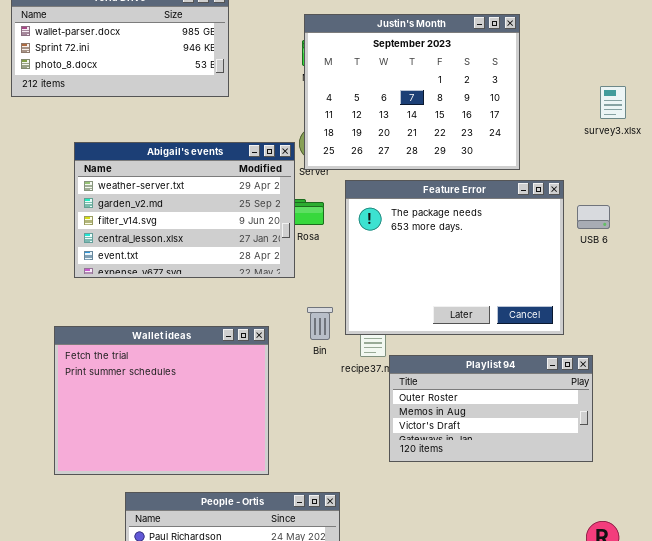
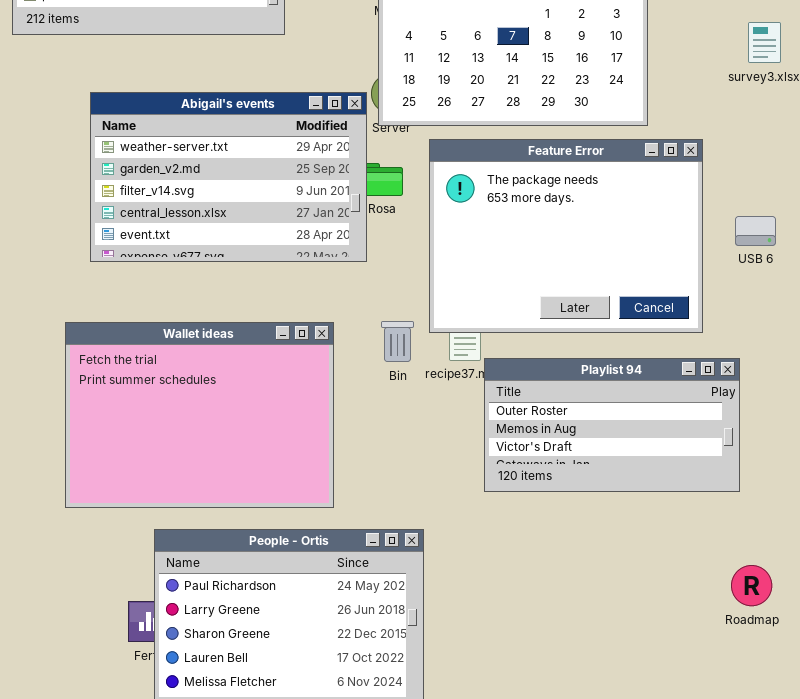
USB 6: [577,205,610,229] -> [735,216,776,246], moved
Bin: [307,307,333,340] -> [381,321,414,362], moved

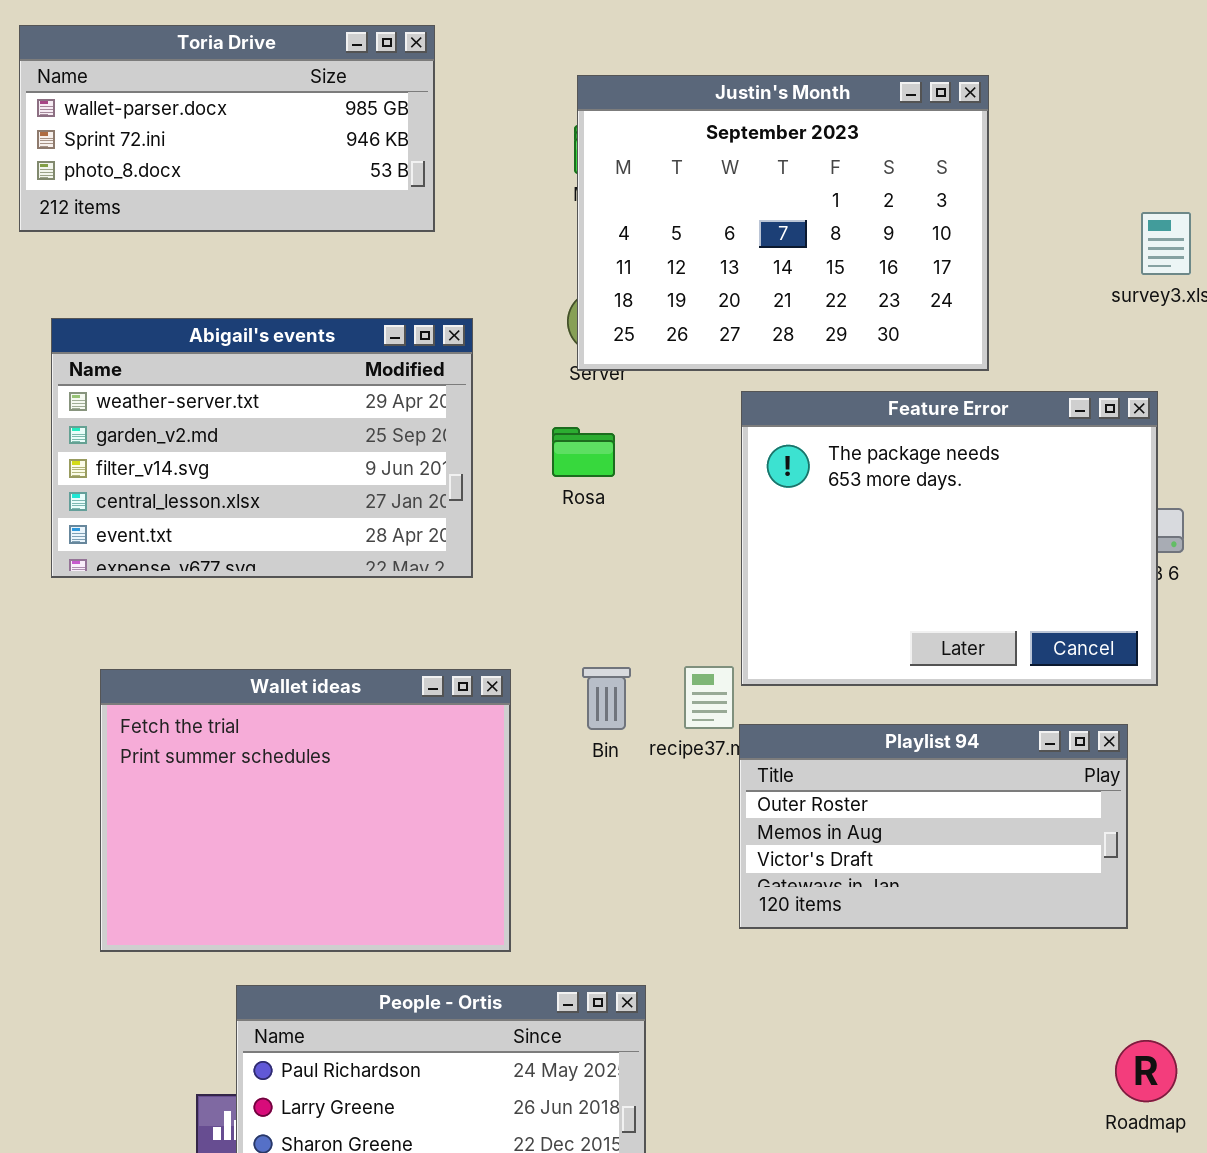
Abigail's events: [90,92,367,262] -> [51,318,473,578], moved
Feature Error: [429,139,703,333] -> [741,391,1158,686], moved

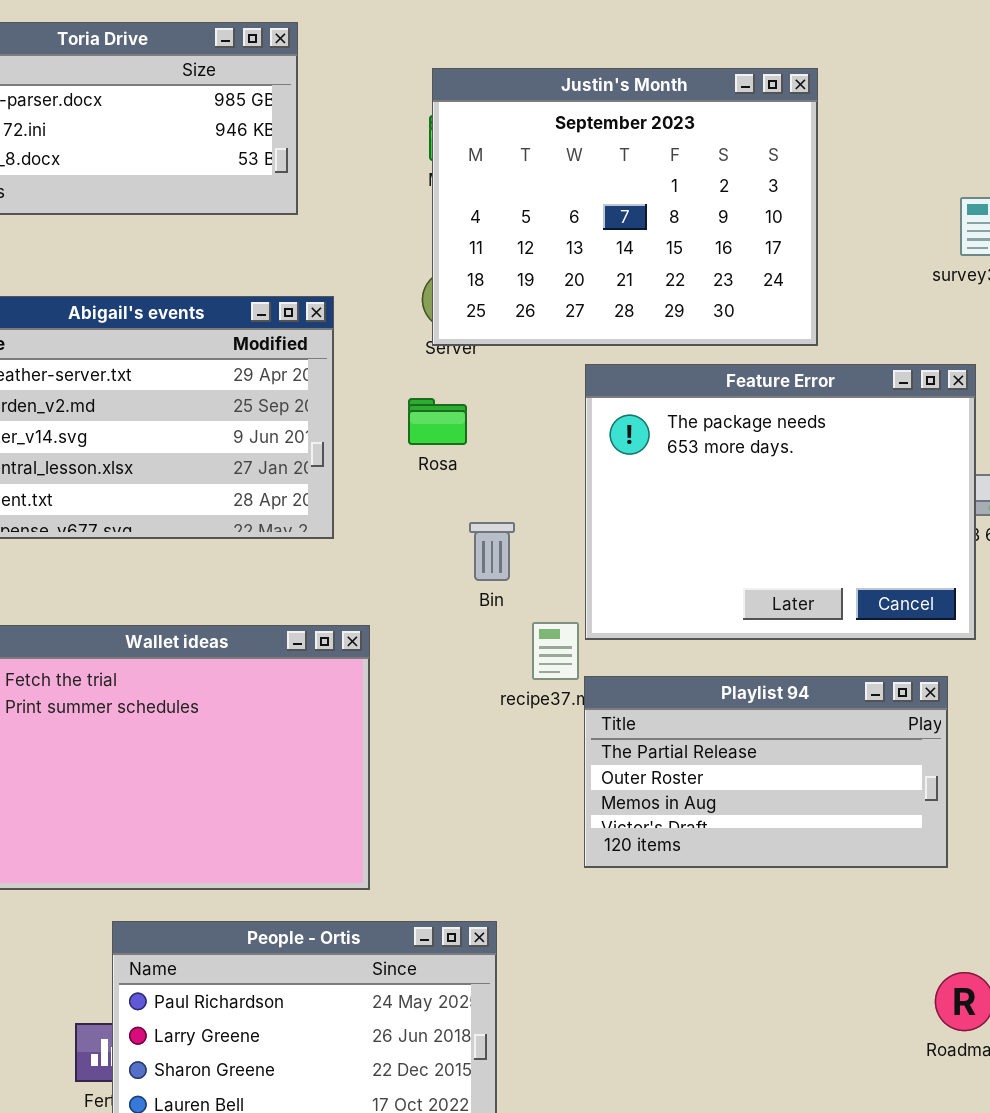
Bin: [582,667,631,730] -> [469,522,515,581], moved
Playlist 94: [739,724,1128,929] -> [584,676,948,868], scrolled up 1 row

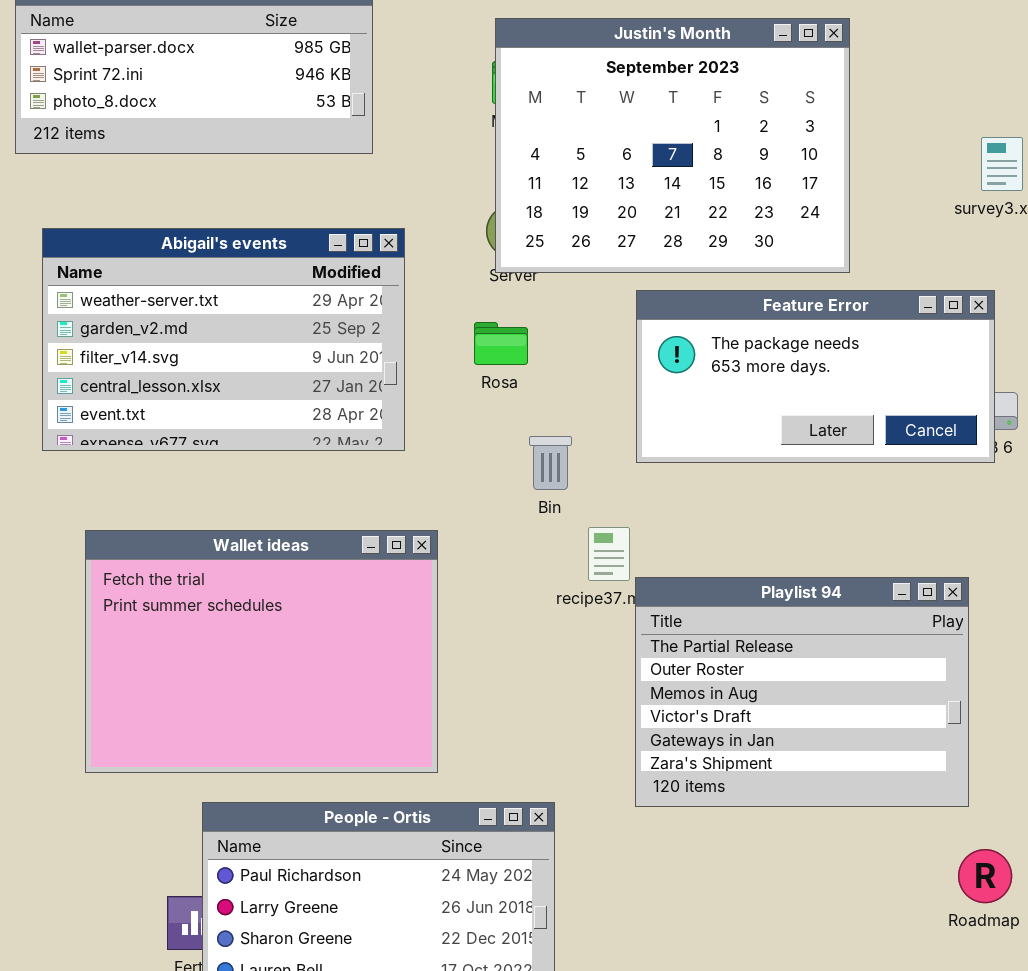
Feature Error: [585,364,976,640] -> [636,290,995,463], resized
Playlist 94: [584,676,948,868] -> [635,577,969,807], resized

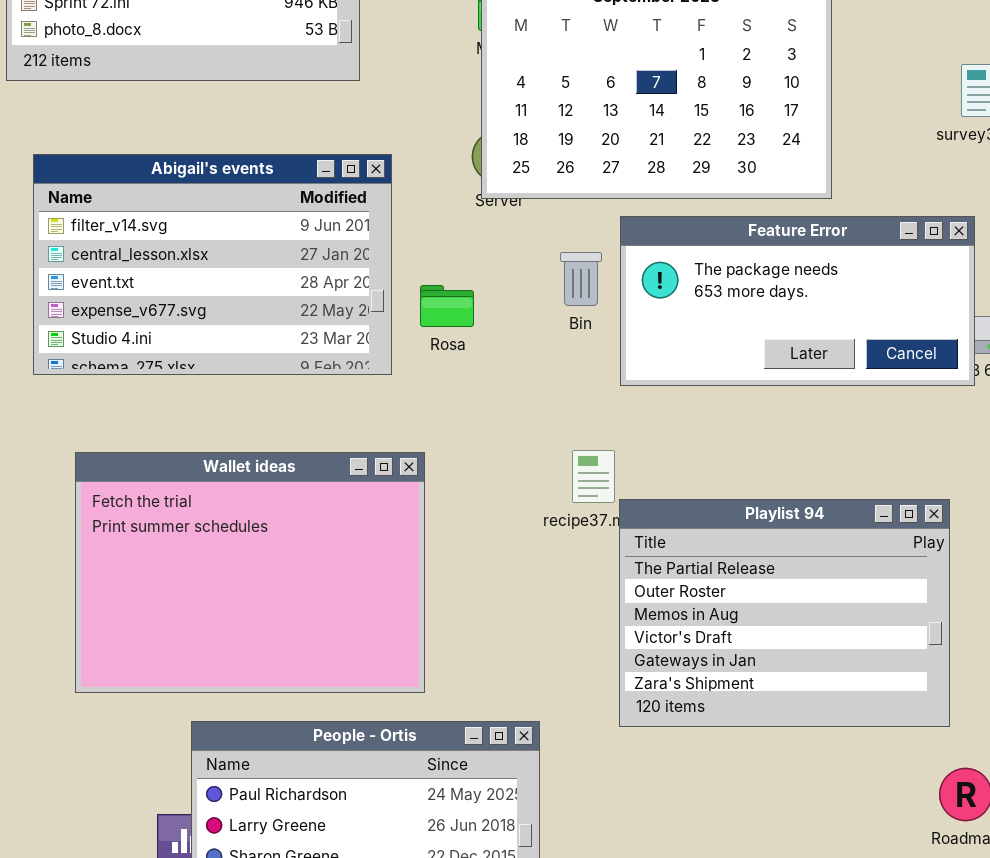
Abigail's events: [42,228,405,451] -> [33,154,392,375], scrolled down 2 rows
Rosa: [474,322,528,365] -> [420,285,474,327], moved
Bin: [529,436,572,490] -> [560,252,602,306], moved

